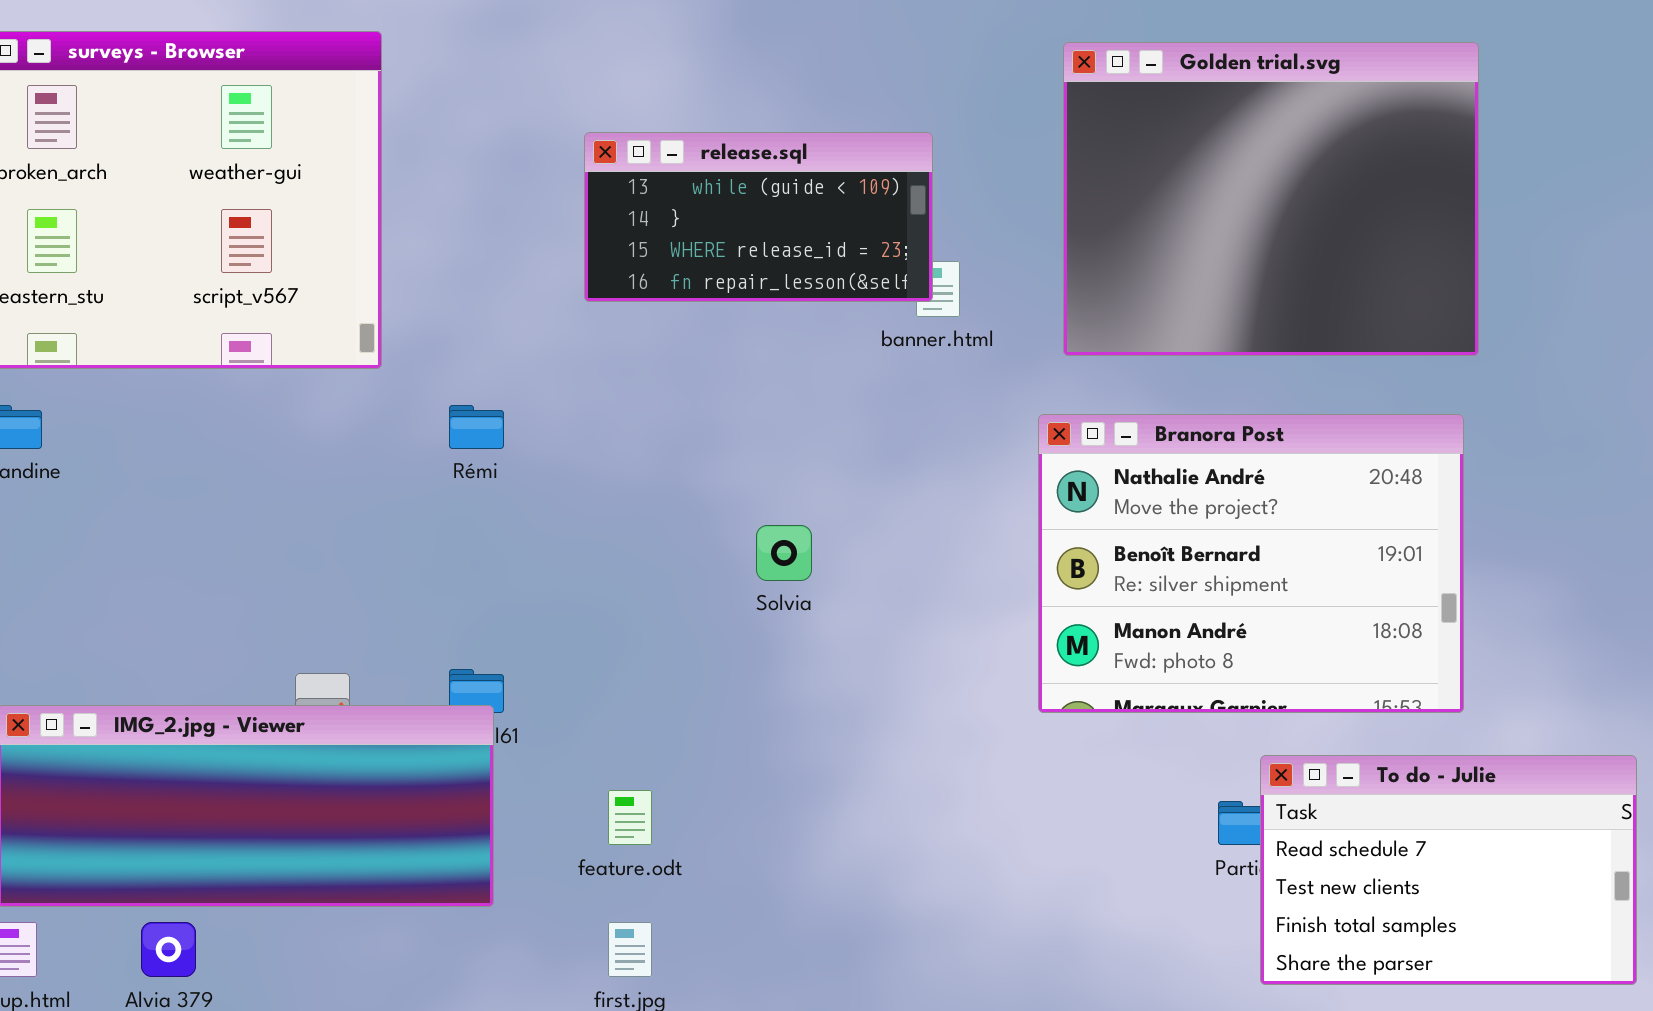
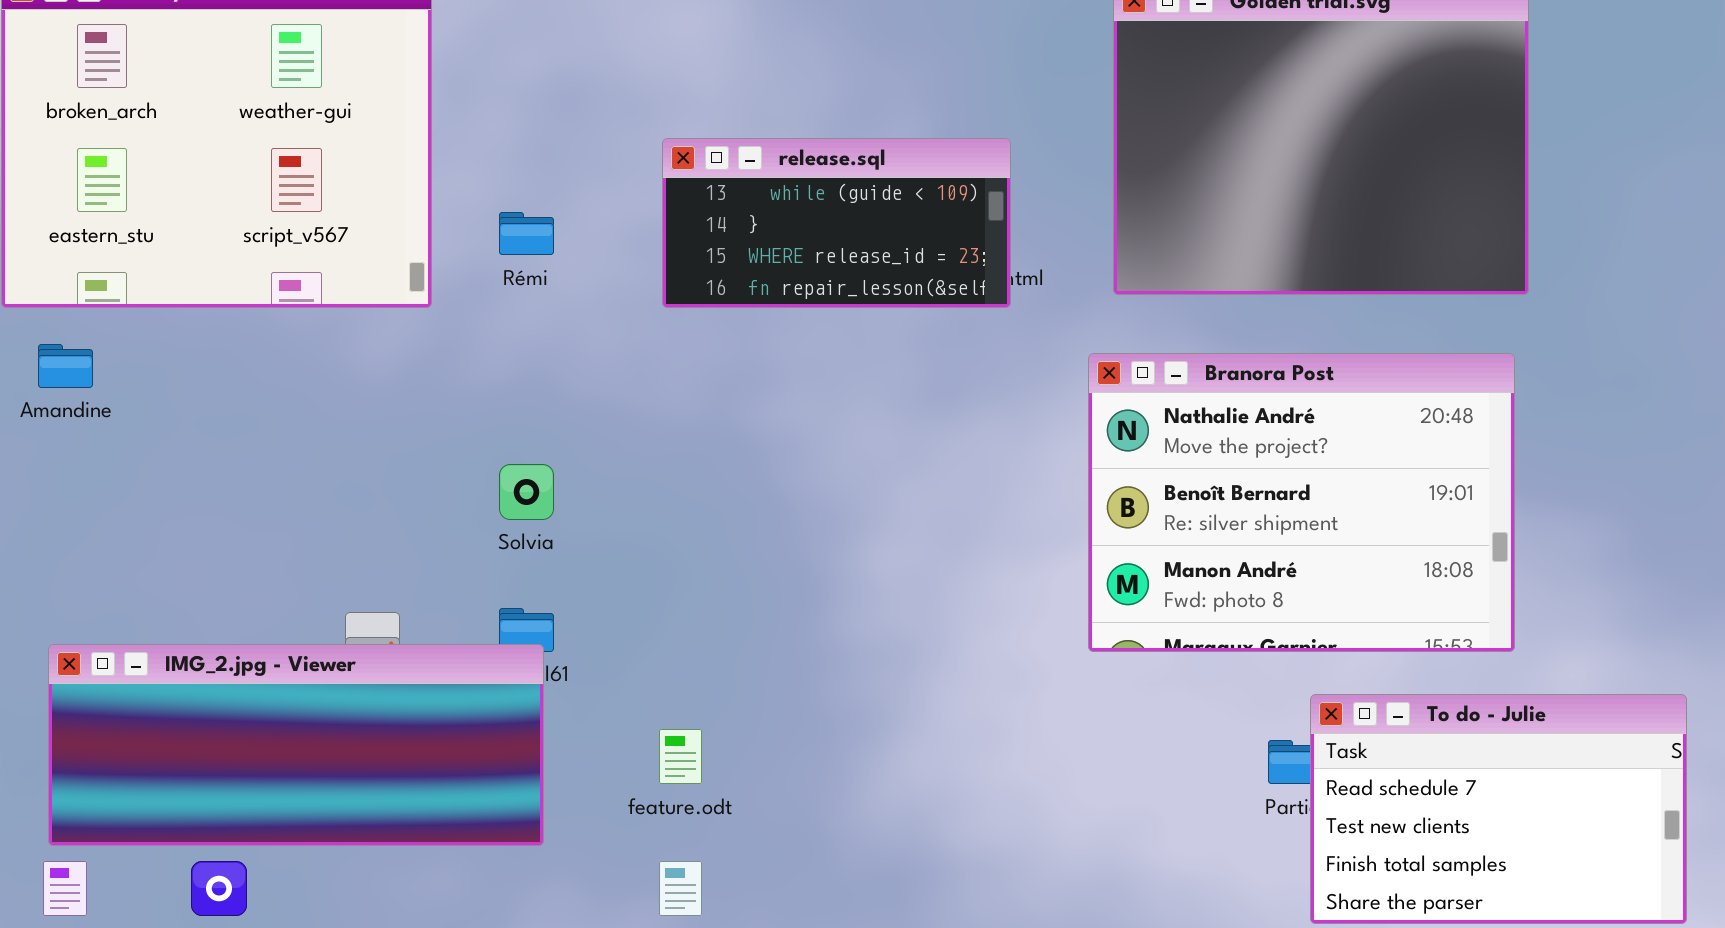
release.sql: [584,132,933,302] -> [662,138,1011,308], moved
Rémi: [449,405,504,449] -> [499,212,554,255], moved
Solvia: [756,525,812,581] -> [499,464,554,520], moved

